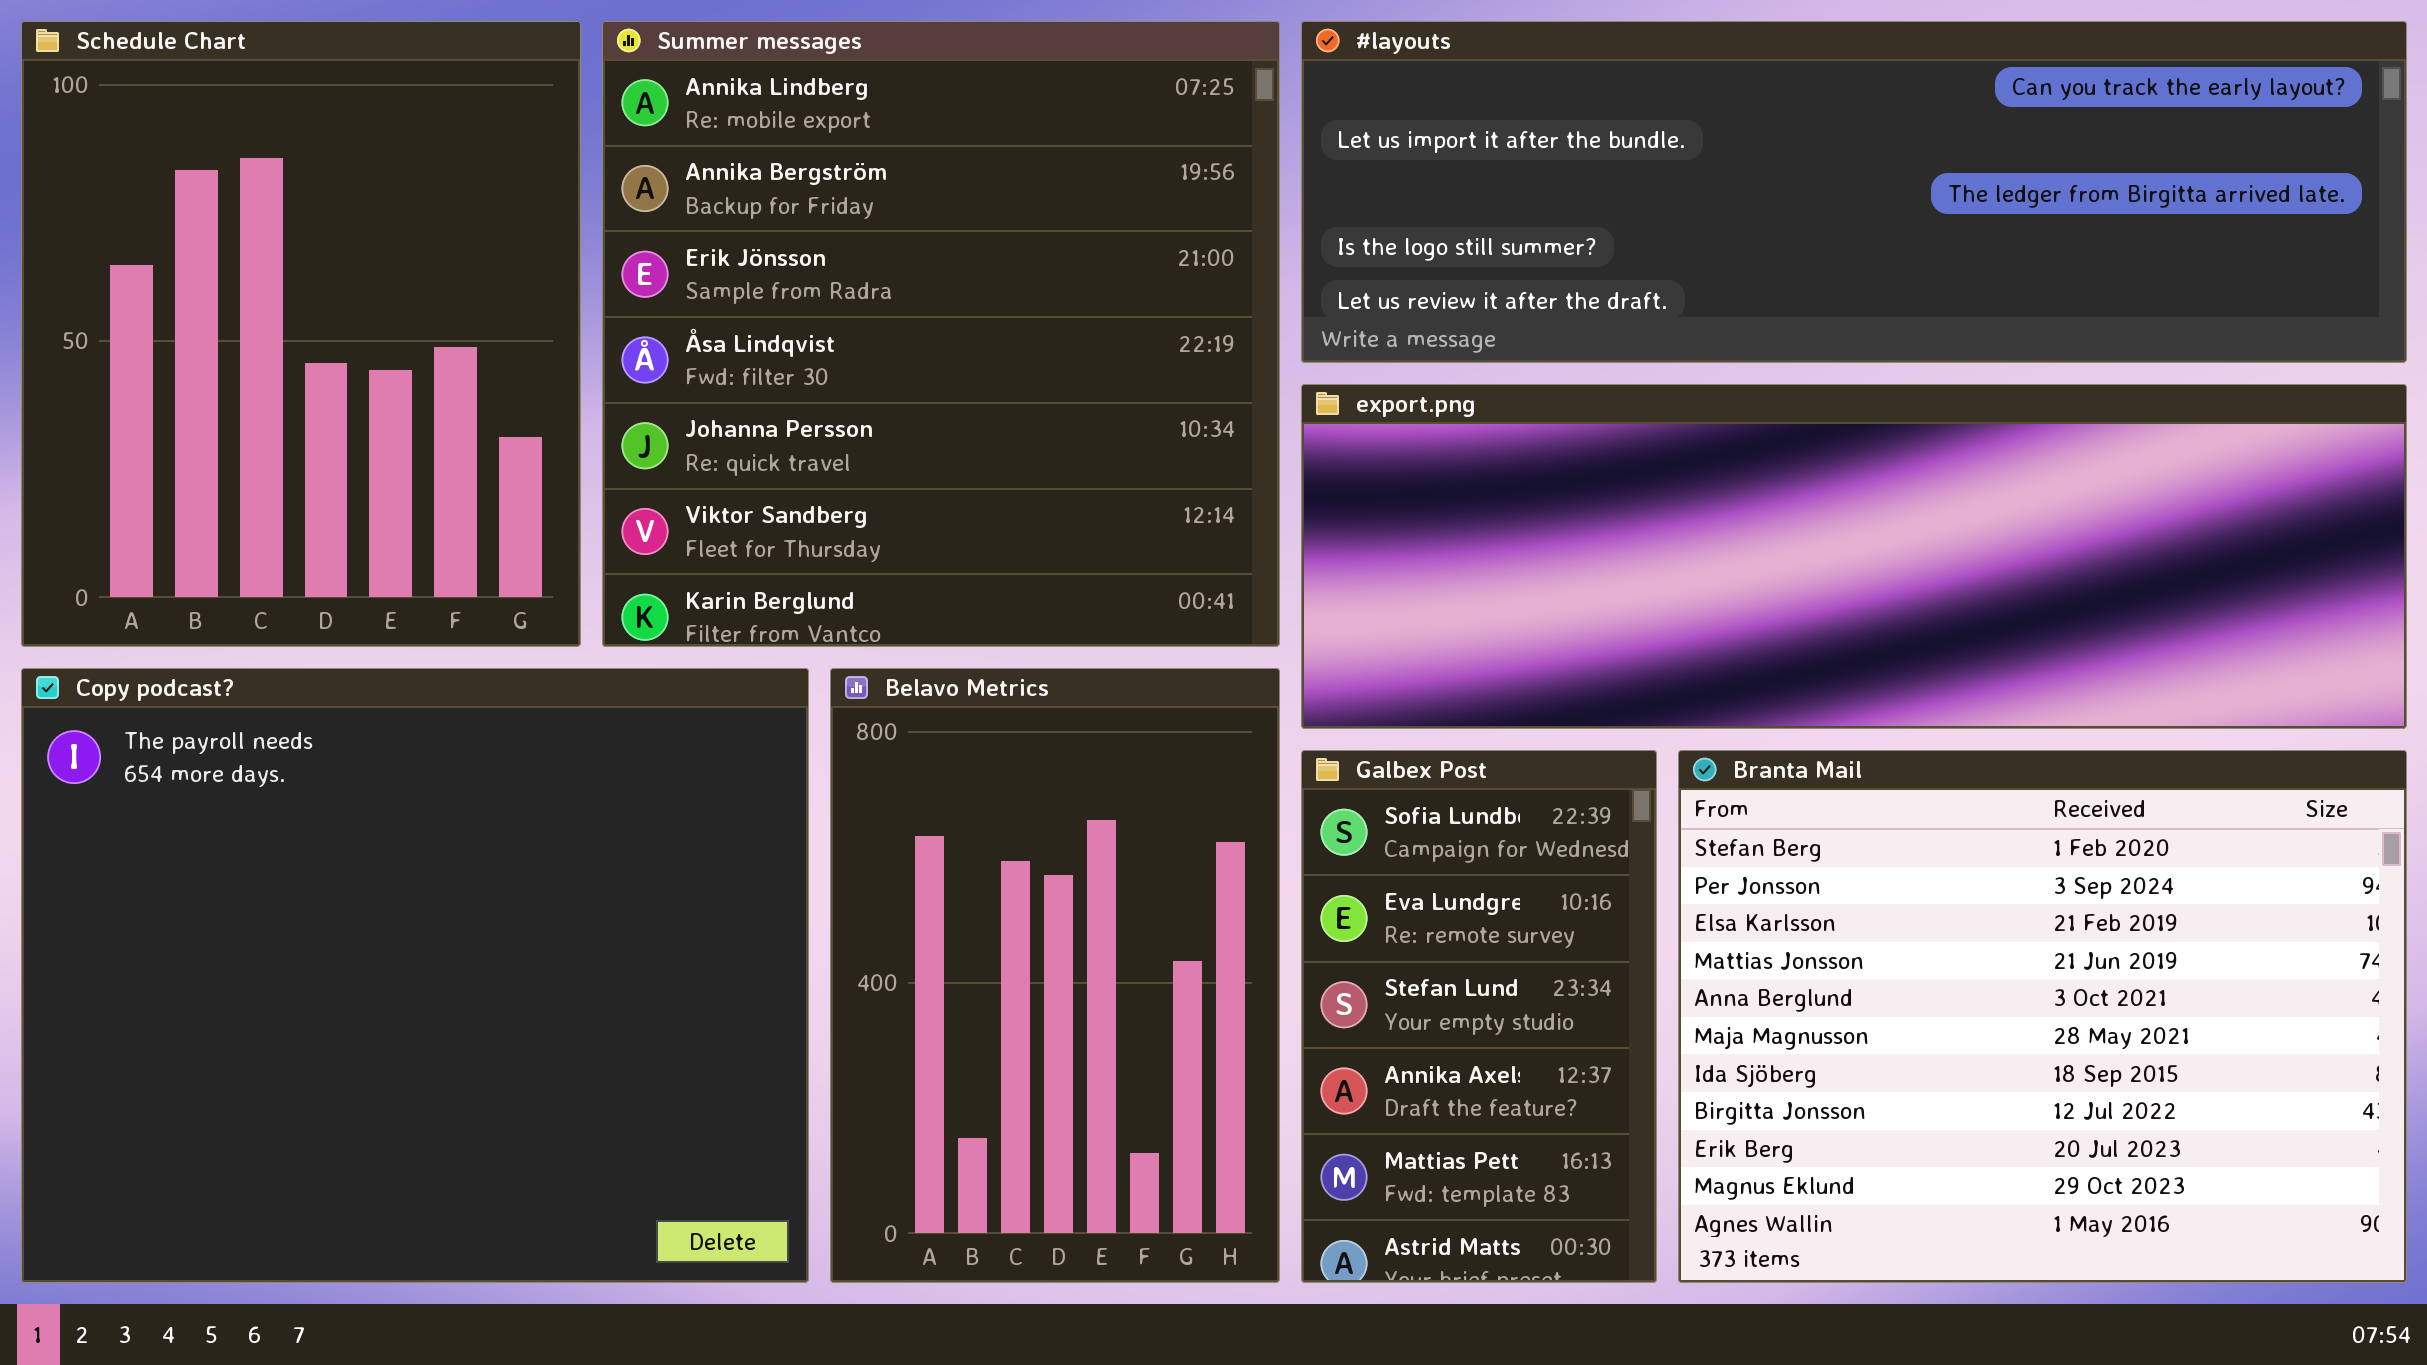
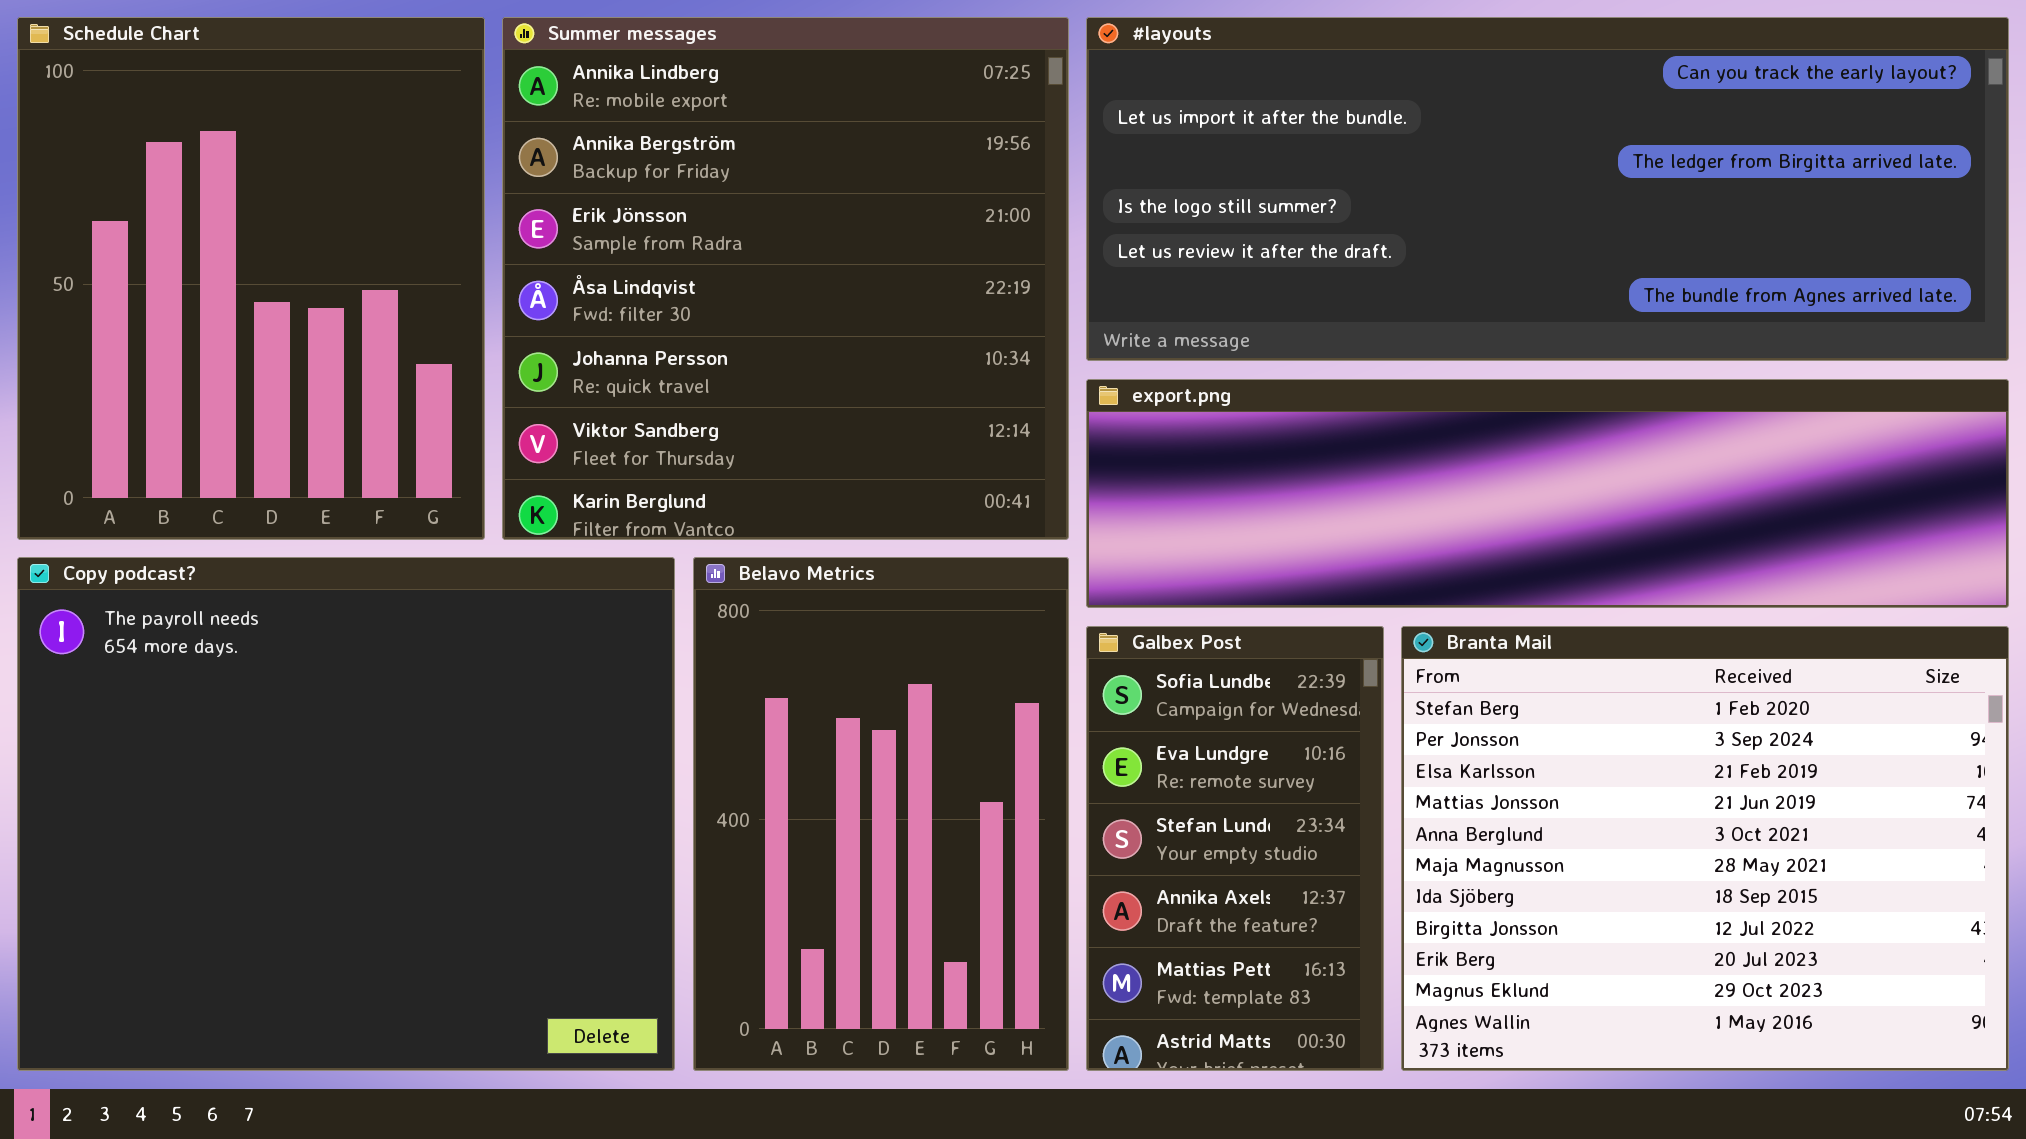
#layouts: [1301,21,2407,363] -> [1086,17,2009,361], resized
export.png: [1301,384,2407,729] -> [1086,379,2009,608], resized

